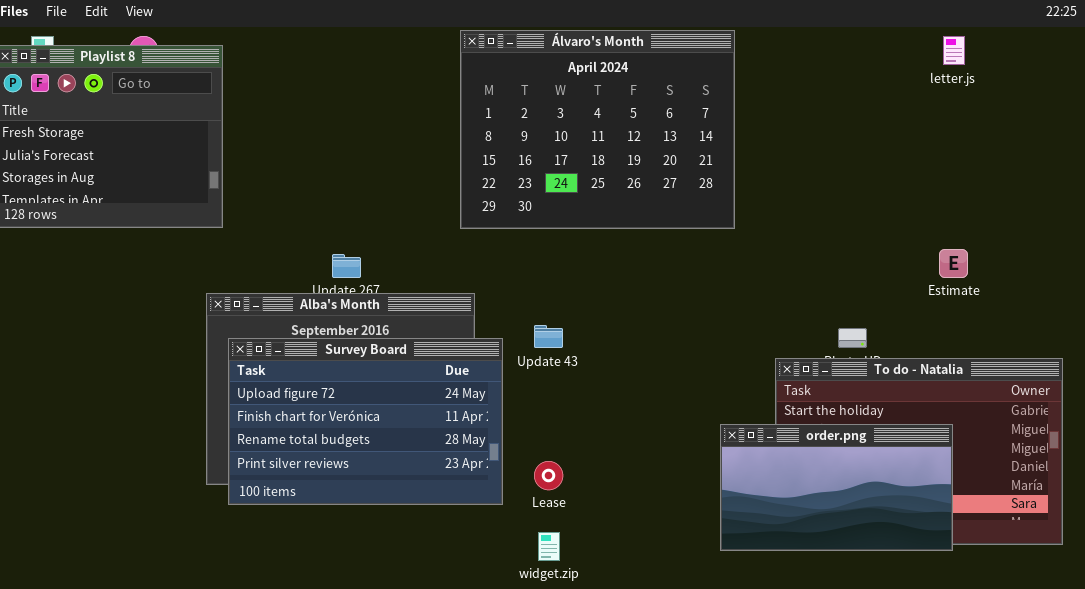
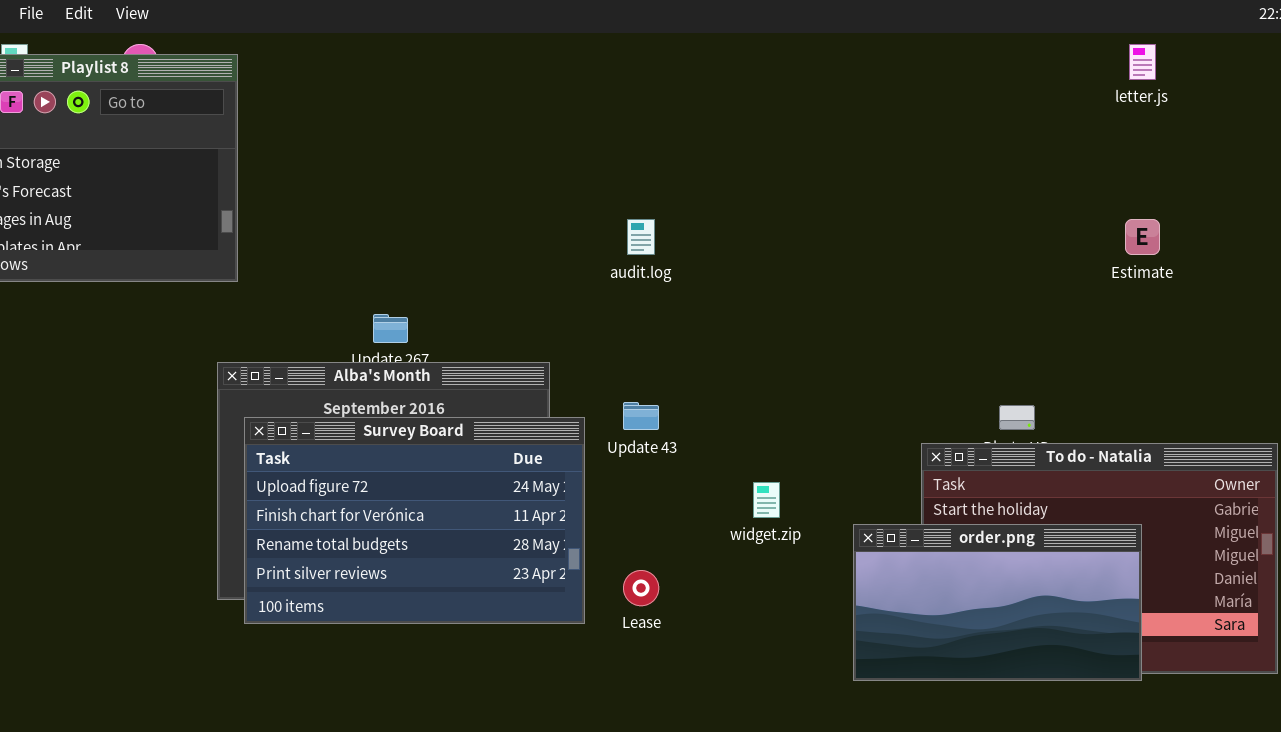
Álvaro's Month: [460,30,735,229] -> none, closed
Estimate: [939,249,968,278] -> [1125,219,1160,255], moved
widget.zip: [538,532,560,561] -> [753,482,780,518], moved

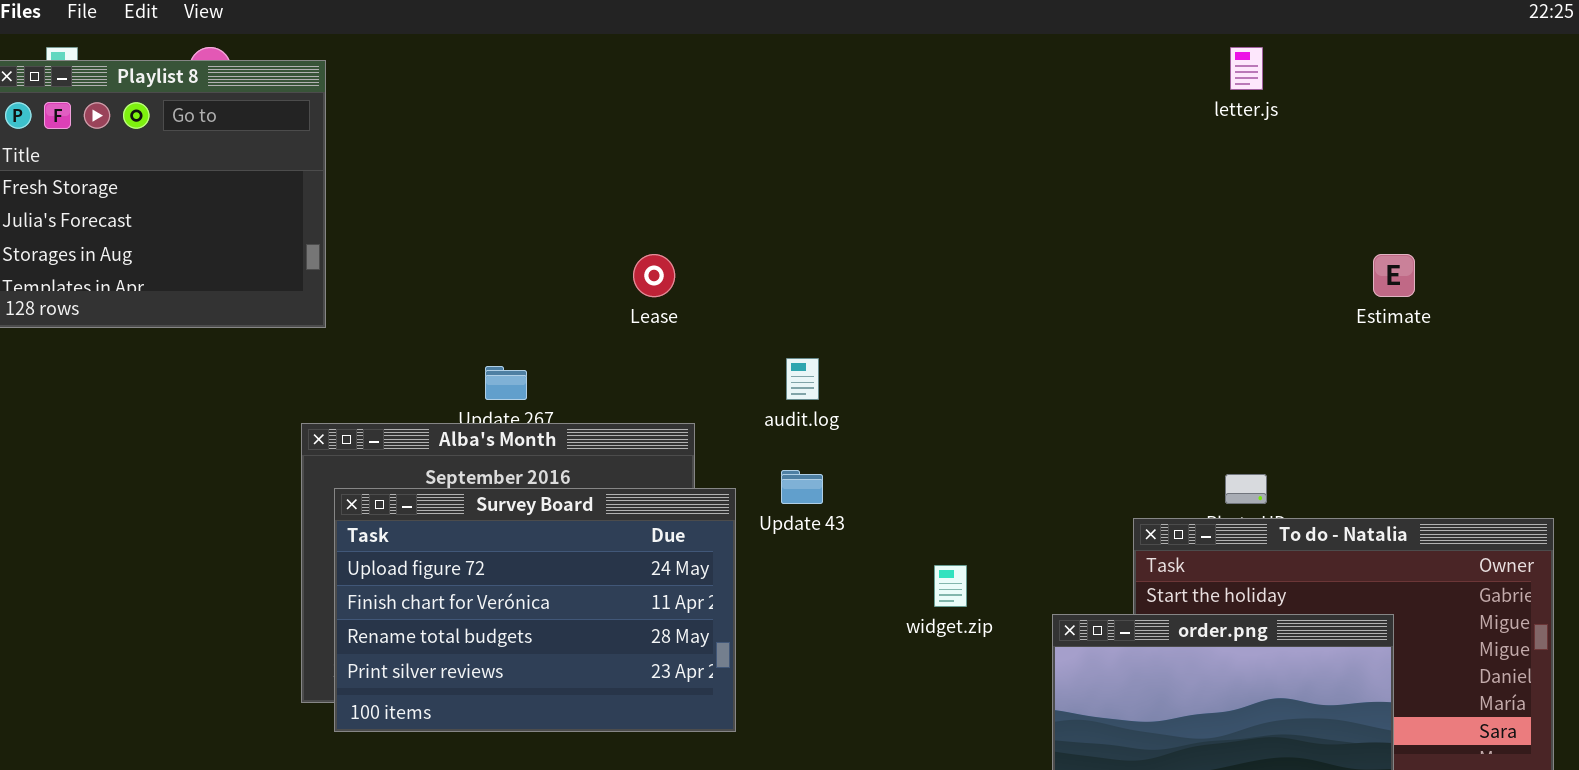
letter.js: [1129,44,1156,80] -> [1230,47,1263,90], moved
audit.log: [627,219,655,255] -> [786,358,819,400], moved
Lease: [623,570,659,606] -> [633,254,675,297], moved

